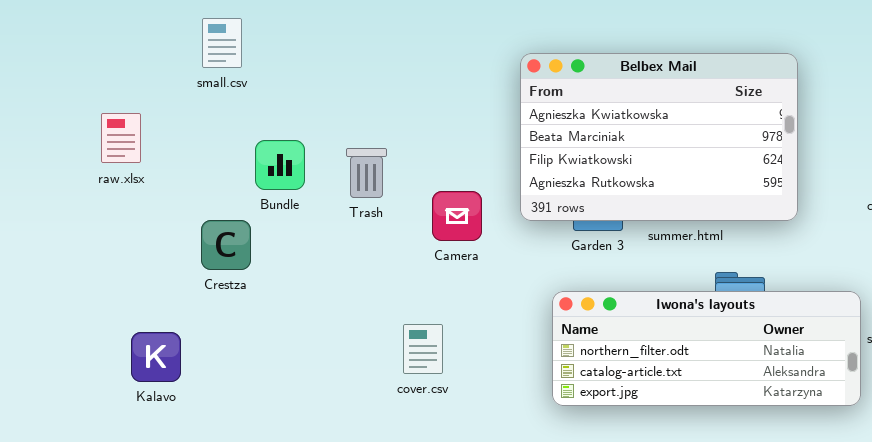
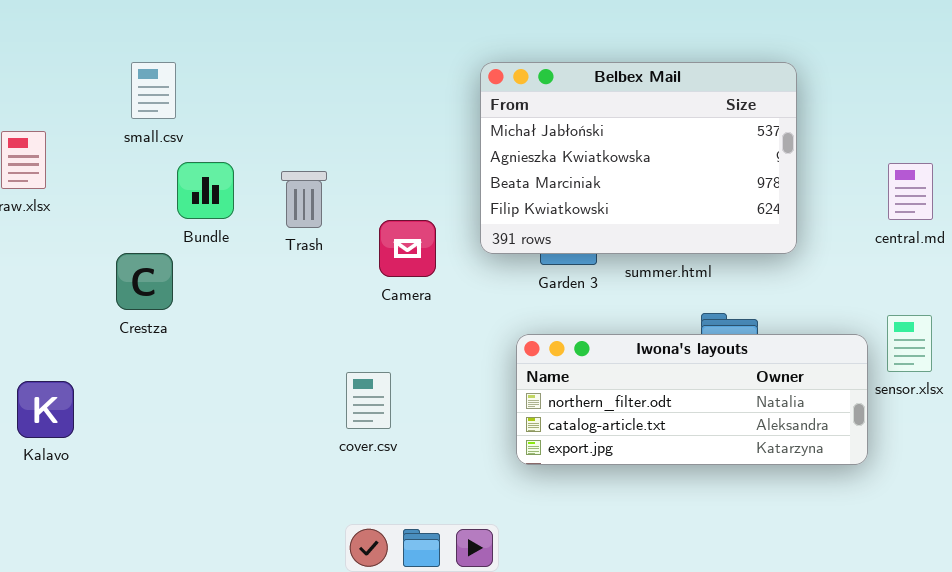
small.csv: [202,18,242,68] -> [131,62,176,119], moved
Belbex Mail: [520,53,798,221] -> [480,62,797,254], scrolled up 1 row
Kalavo: [131,332,181,382] -> [17,381,74,438], moved

